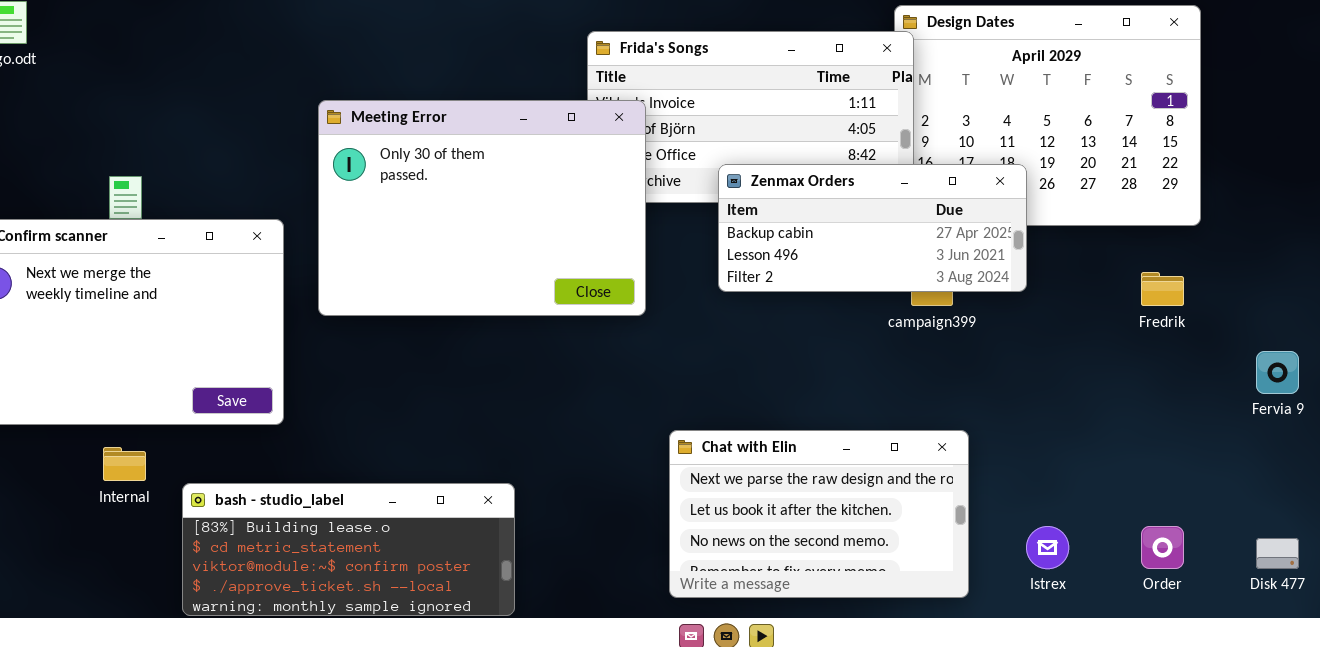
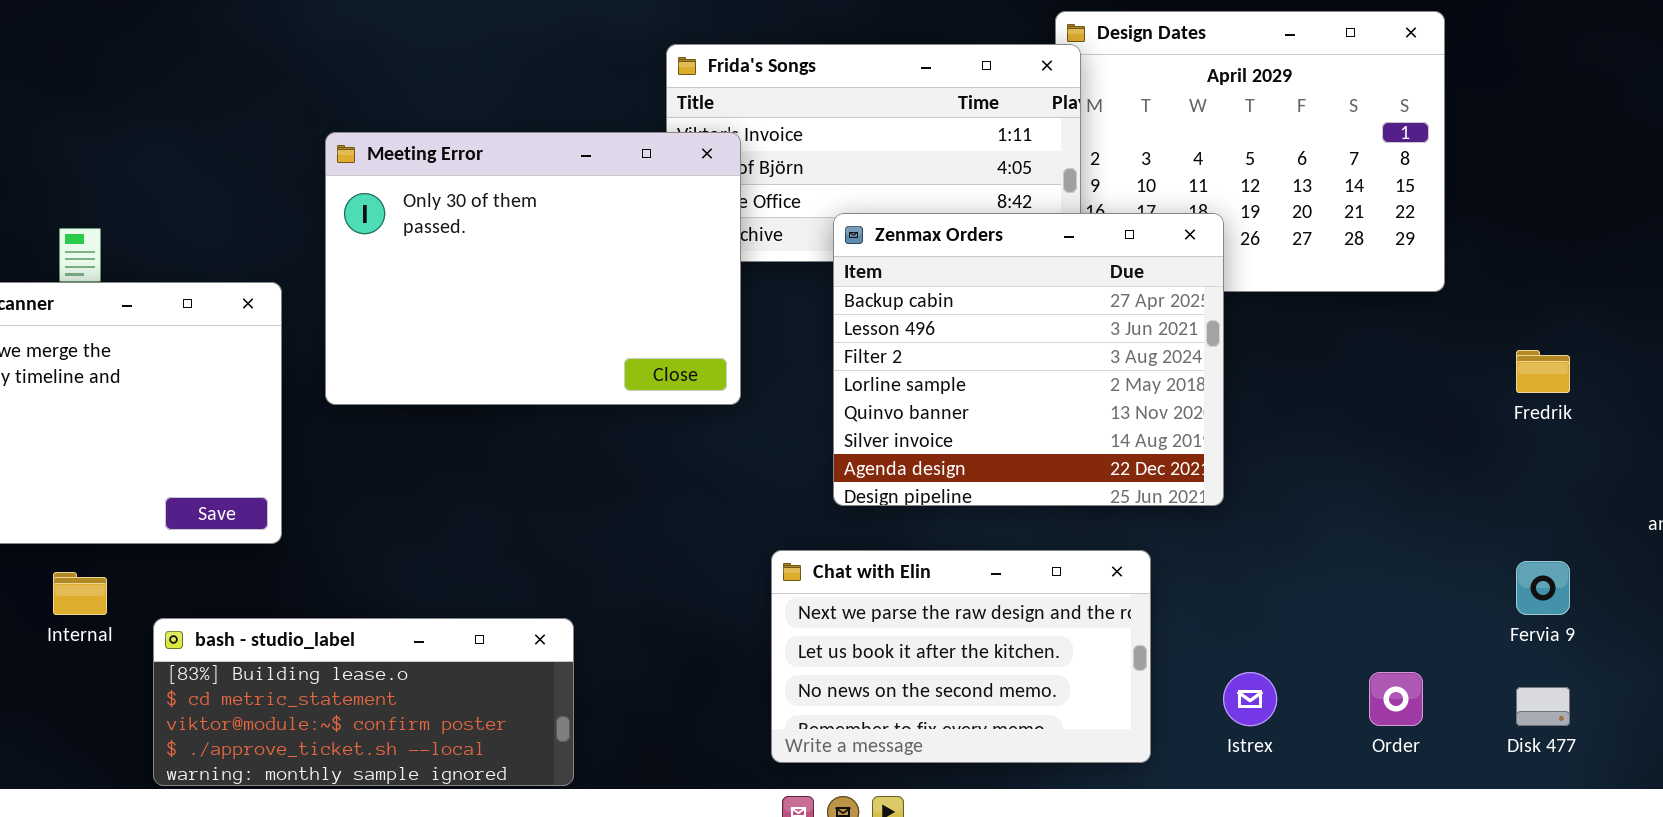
Zenmax Orders: [718,164,1027,292] -> [833,213,1224,506], resized
Fredrik: [1141,272,1184,306] -> [1516,350,1570,393], moved
Fervia 9: [1256,351,1299,394] -> [1516,561,1570,615], moved

